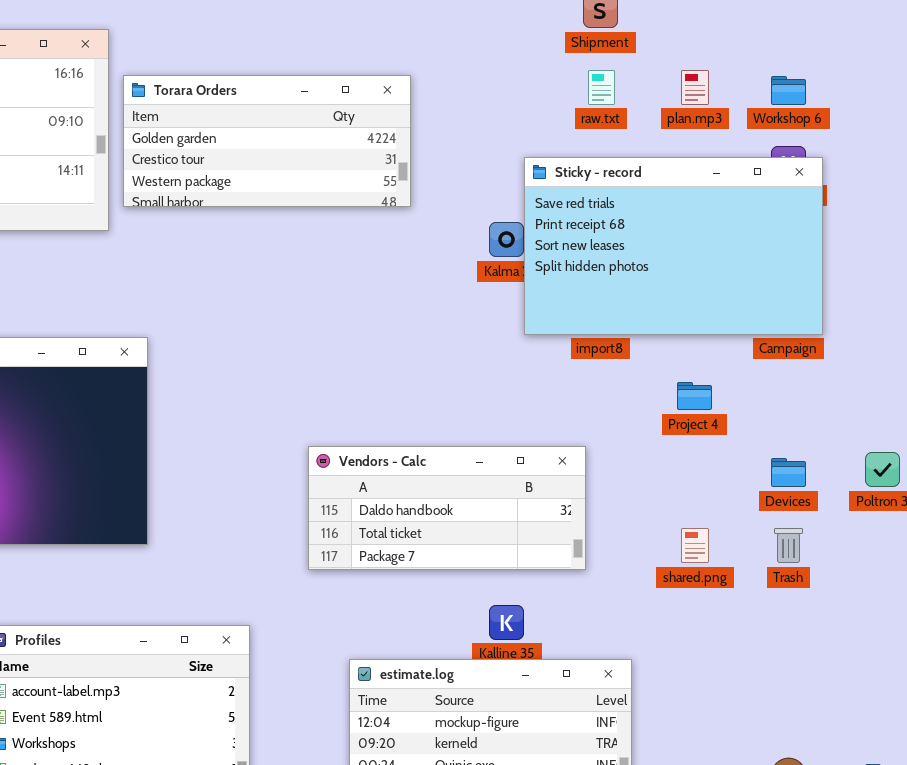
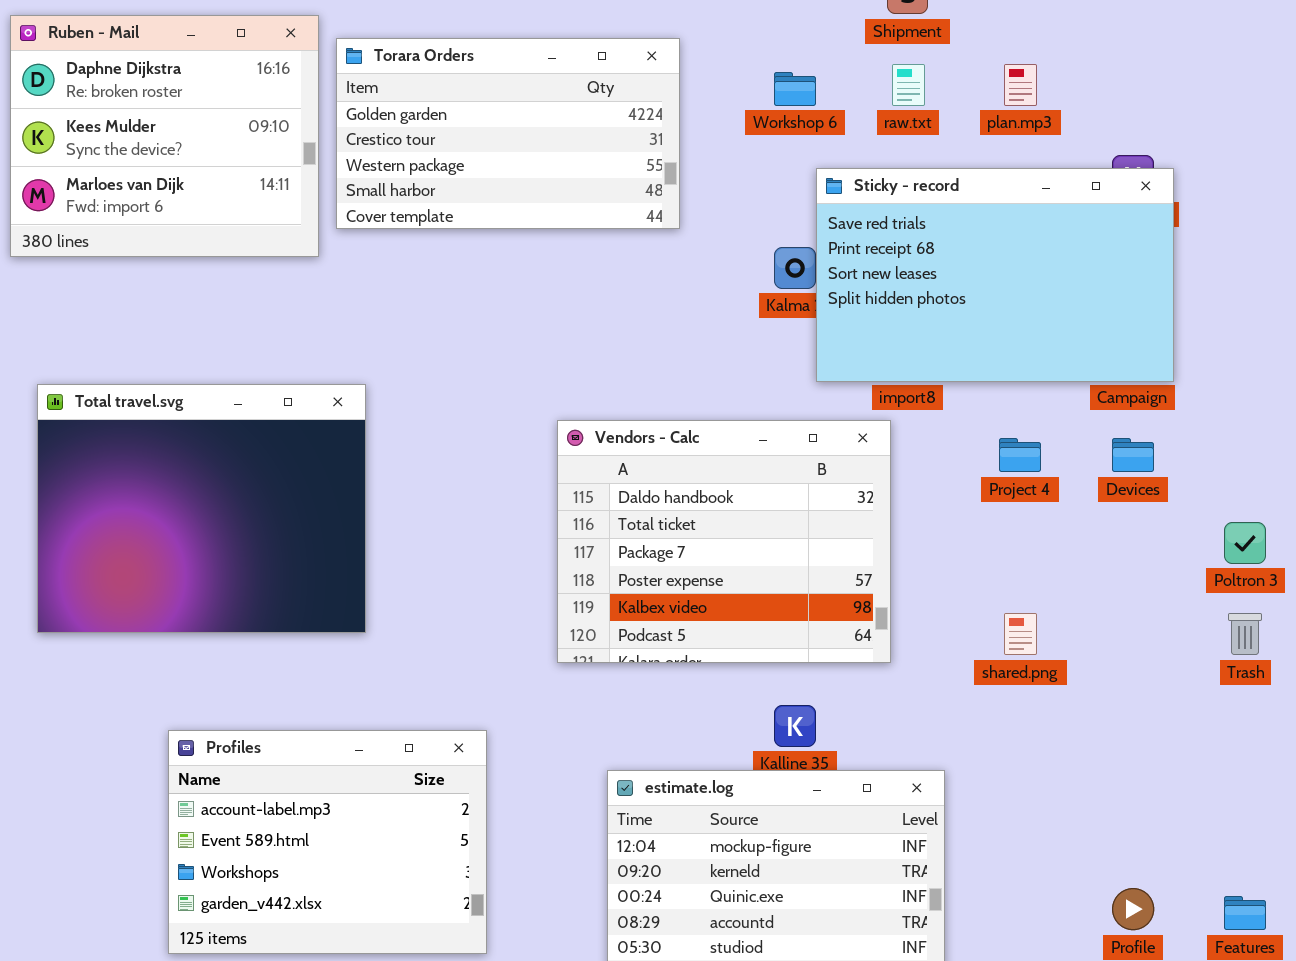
Torara Orders: [123,75,411,207] -> [336,38,680,229], resized
Workshop 6: [771,76,806,105] -> [774,72,816,106], moved
Vendors - Calc: [308,446,586,570] -> [557,420,891,663], resized
Devices: [771,458,806,487] -> [1112,438,1154,472], moved
Trash: [774,528,803,563] -> [1228,613,1262,655], moved

